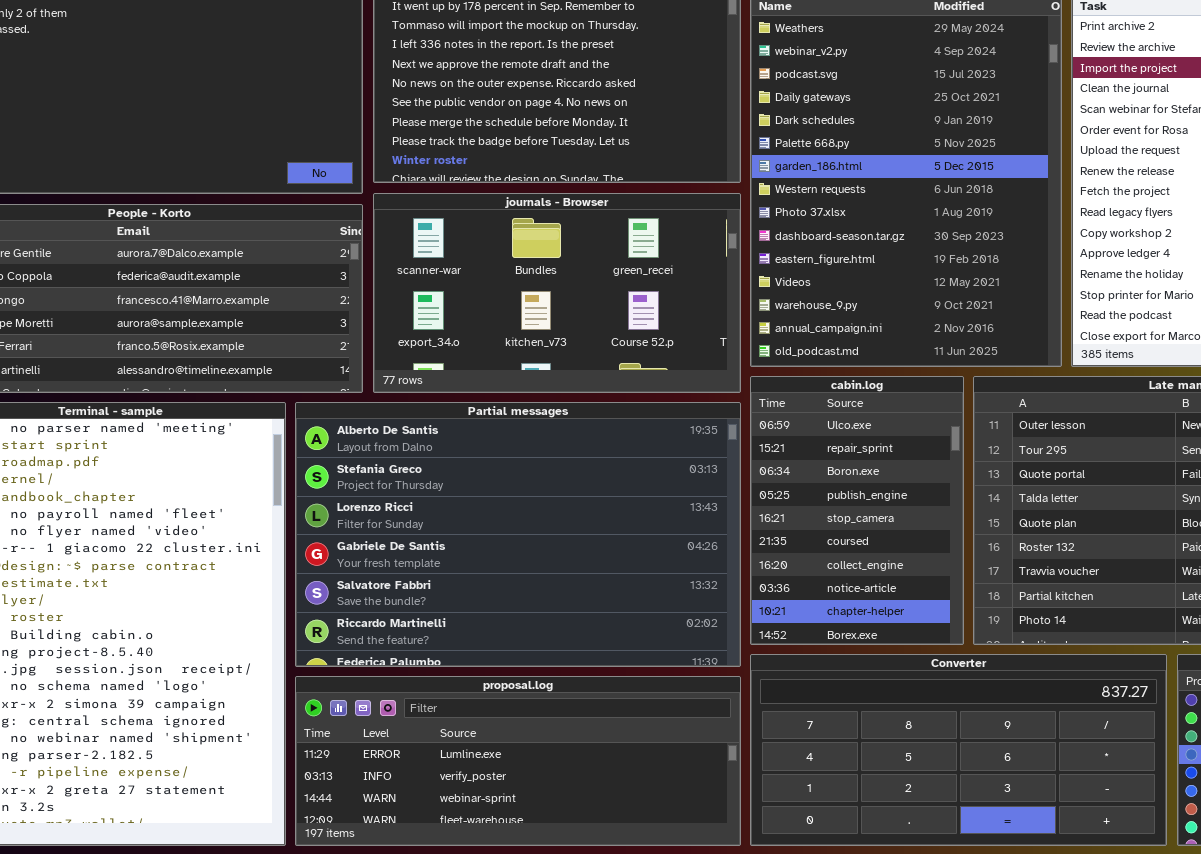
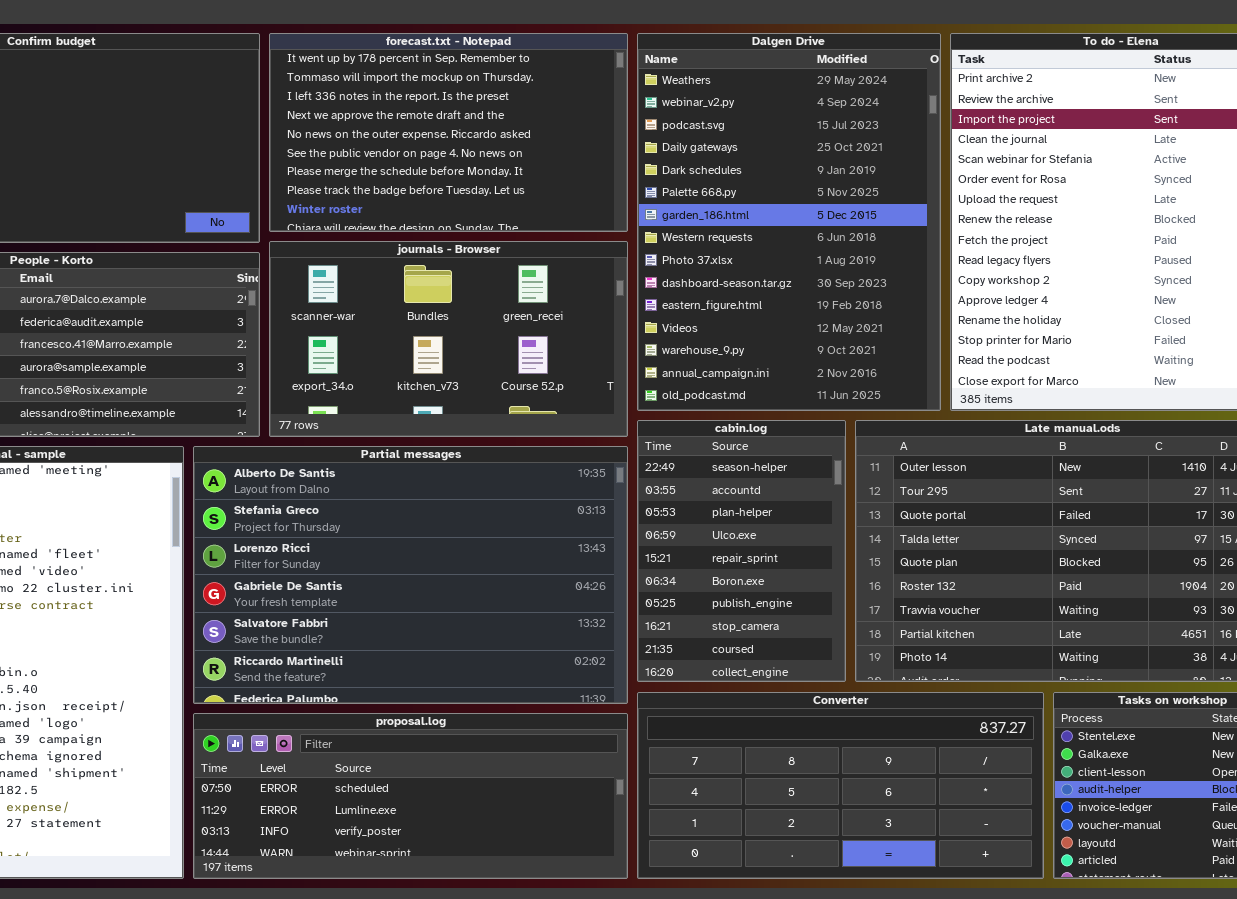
cabin.log: [750,376,964,645] -> [637,420,846,682], scrolled up 3 rows
proposal.log: [295,676,741,846] -> [193,713,628,879], scrolled up 1 row

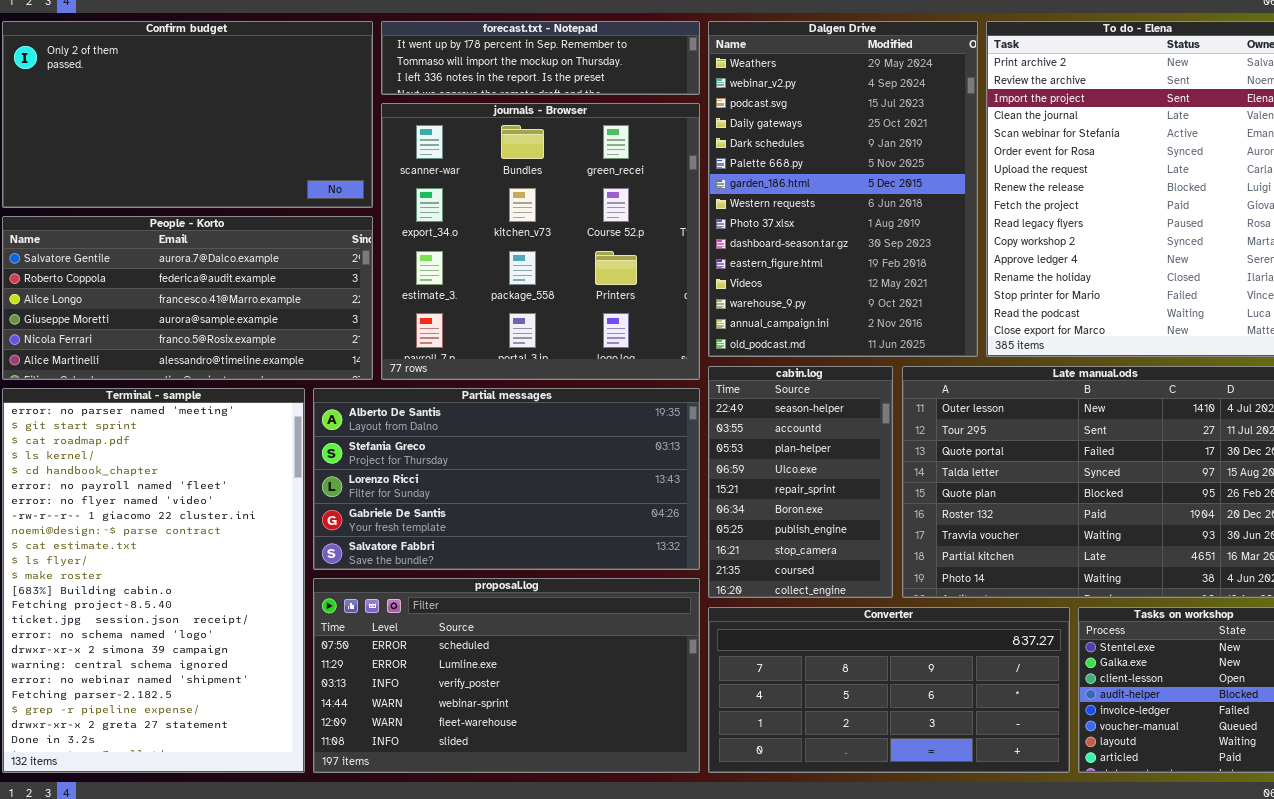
forecast.txt - Notepad: [269,33,628,232] -> [381,21,700,95], resized
journals - Browser: [269,241,628,437] -> [381,103,700,380], resized
Partial messages: [193,446,628,704] -> [313,388,700,570], resized
proposal.log: [193,713,628,879] -> [313,578,700,773], resized

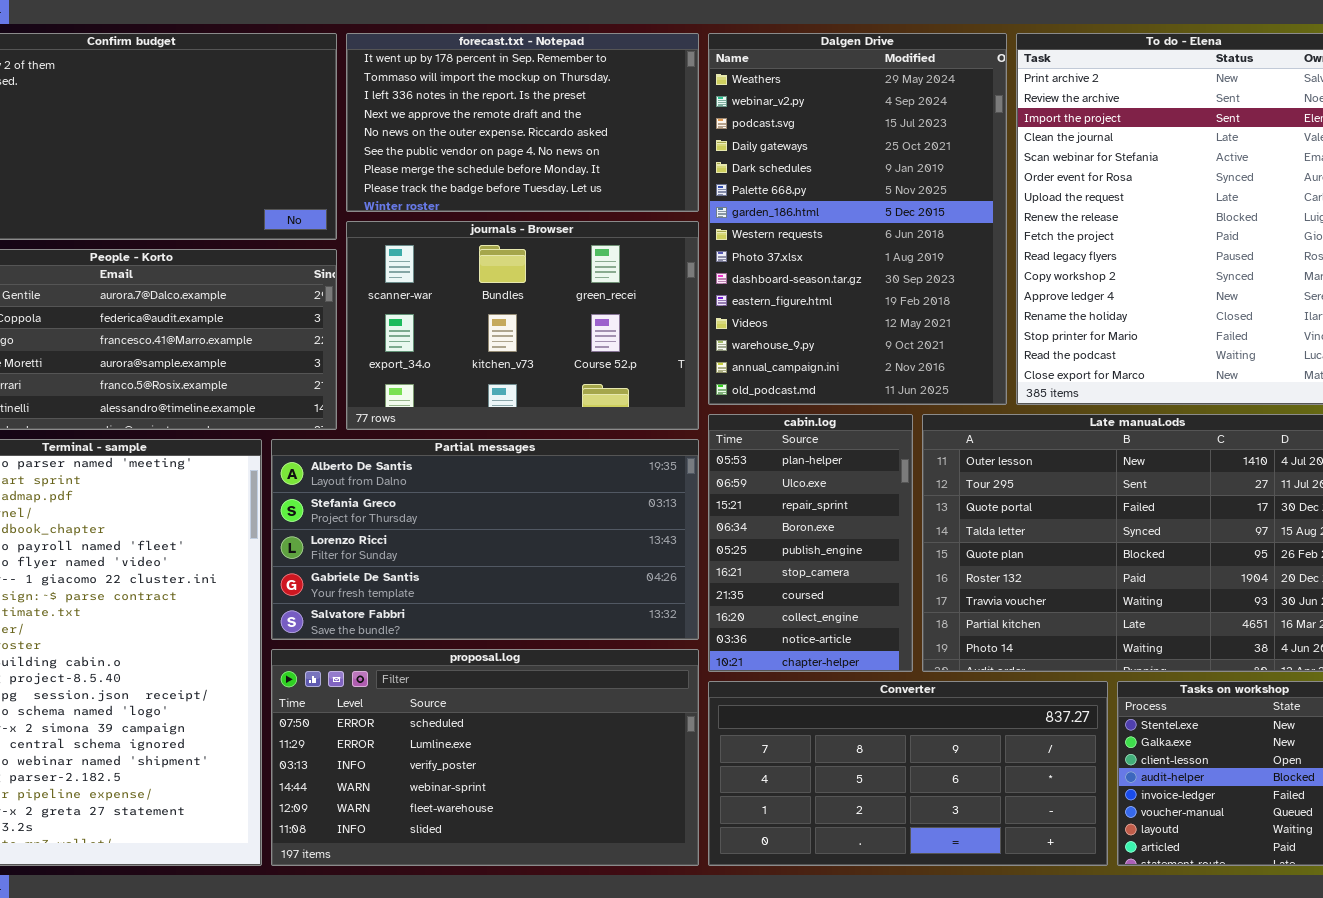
forecast.txt - Notepad: [381,21,700,95] -> [346,33,699,212], resized
journals - Browser: [381,103,700,380] -> [346,221,699,430], resized
cabin.log: [708,366,893,598] -> [708,414,913,672], scrolled down 2 rows

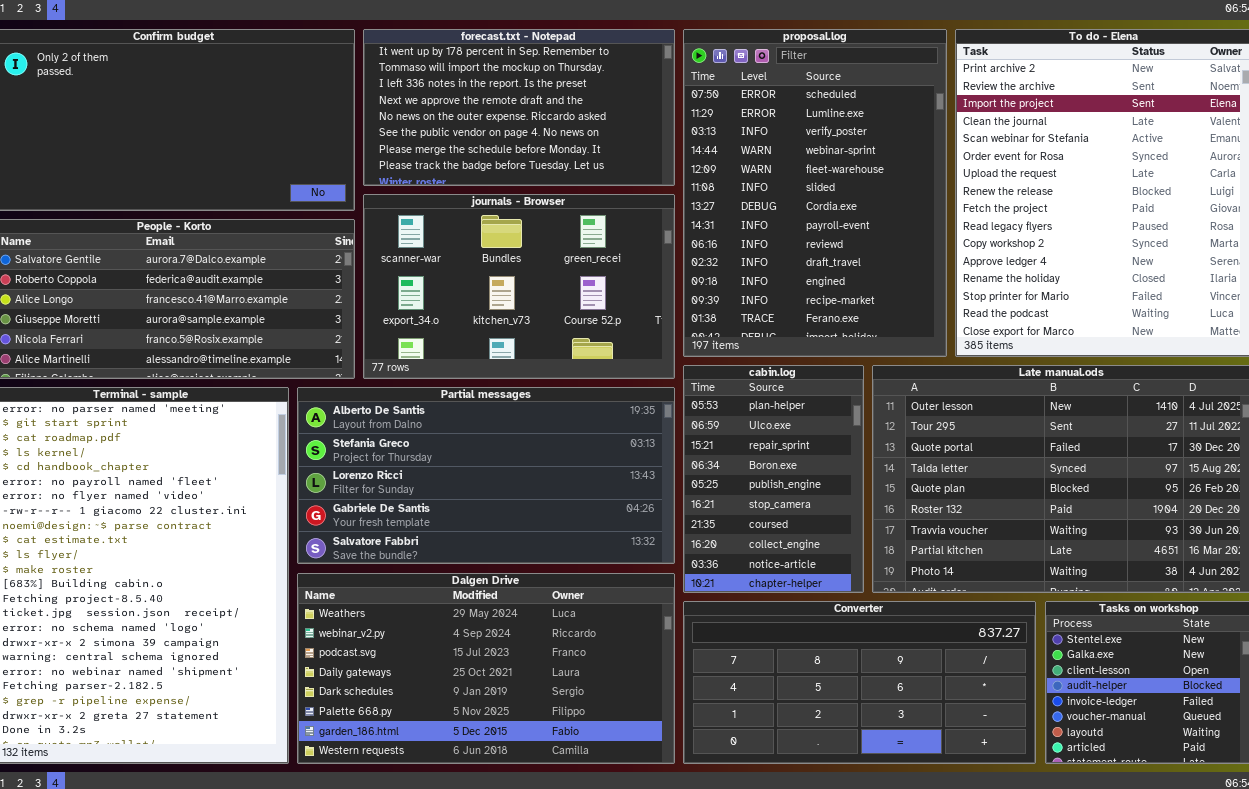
Dalgen Drive: [708,33,1007,405] -> [297,573,675,764], moved, resized
proposal.log: [271,649,699,866] -> [683,29,947,357], moved, resized

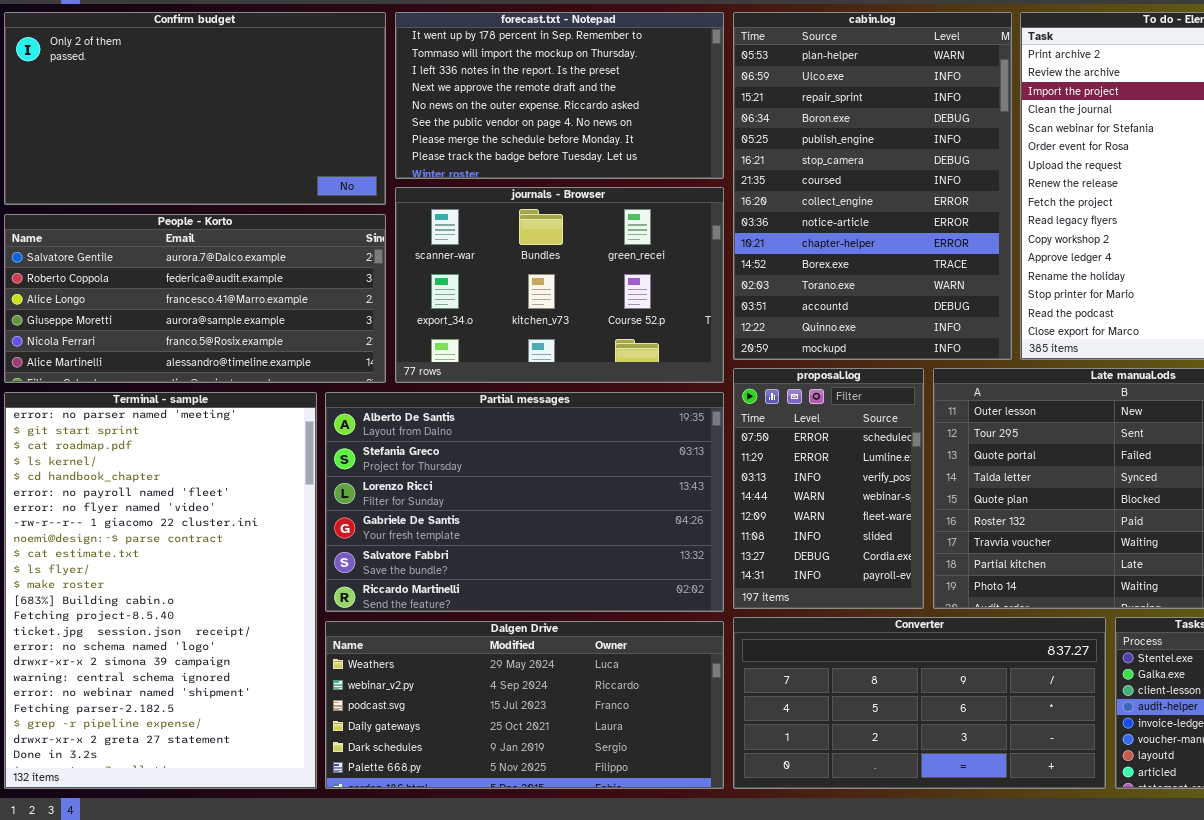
proposal.log: [683,29,947,357] -> [733,368,924,609], moved, resized
cabin.log: [683,365,864,593] -> [733,12,1012,360], moved, resized
Partial messages: [297,387,675,564] -> [325,392,724,612], resized
Dalgen Drive: [297,573,675,764] -> [325,621,724,789], resized

